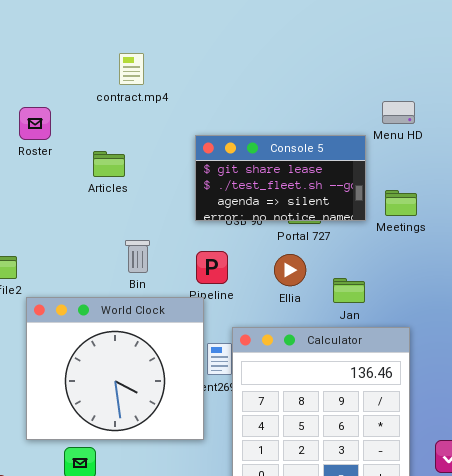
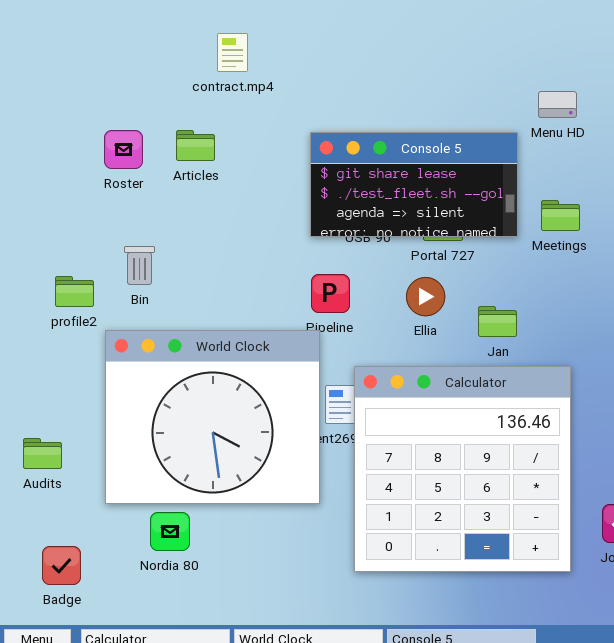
Roster: [19,107,51,140] -> [104,130,143,169], moved
Articles: [93,151,125,177] -> [176,130,215,161], moved
Bin: [125,240,150,273] -> [124,246,155,285], moved

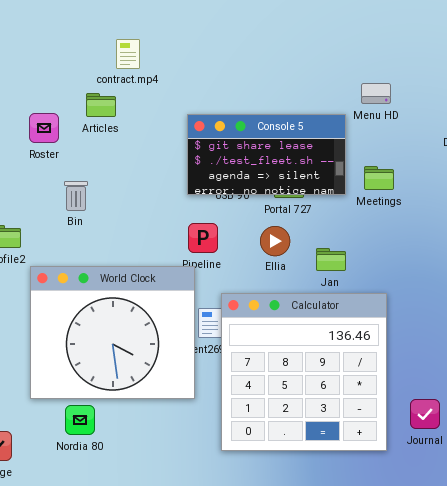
Articles: [176,130,215,161] -> [86,93,116,117], moved
Bin: [124,246,155,285] -> [64,181,88,211], moved

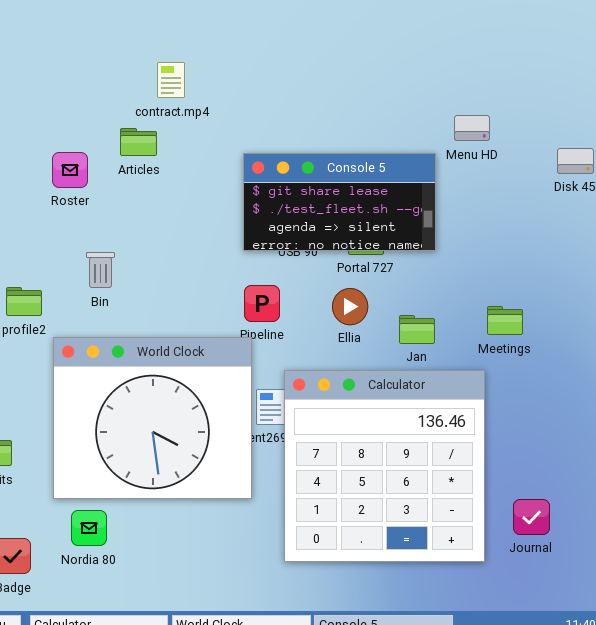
Meetings: [364,166,394,190] -> [487,306,523,335], moved
Bin: [64,181,88,211] -> [86,252,115,288], moved
Nordia 80: [65,405,95,435] -> [71,510,107,546], moved

